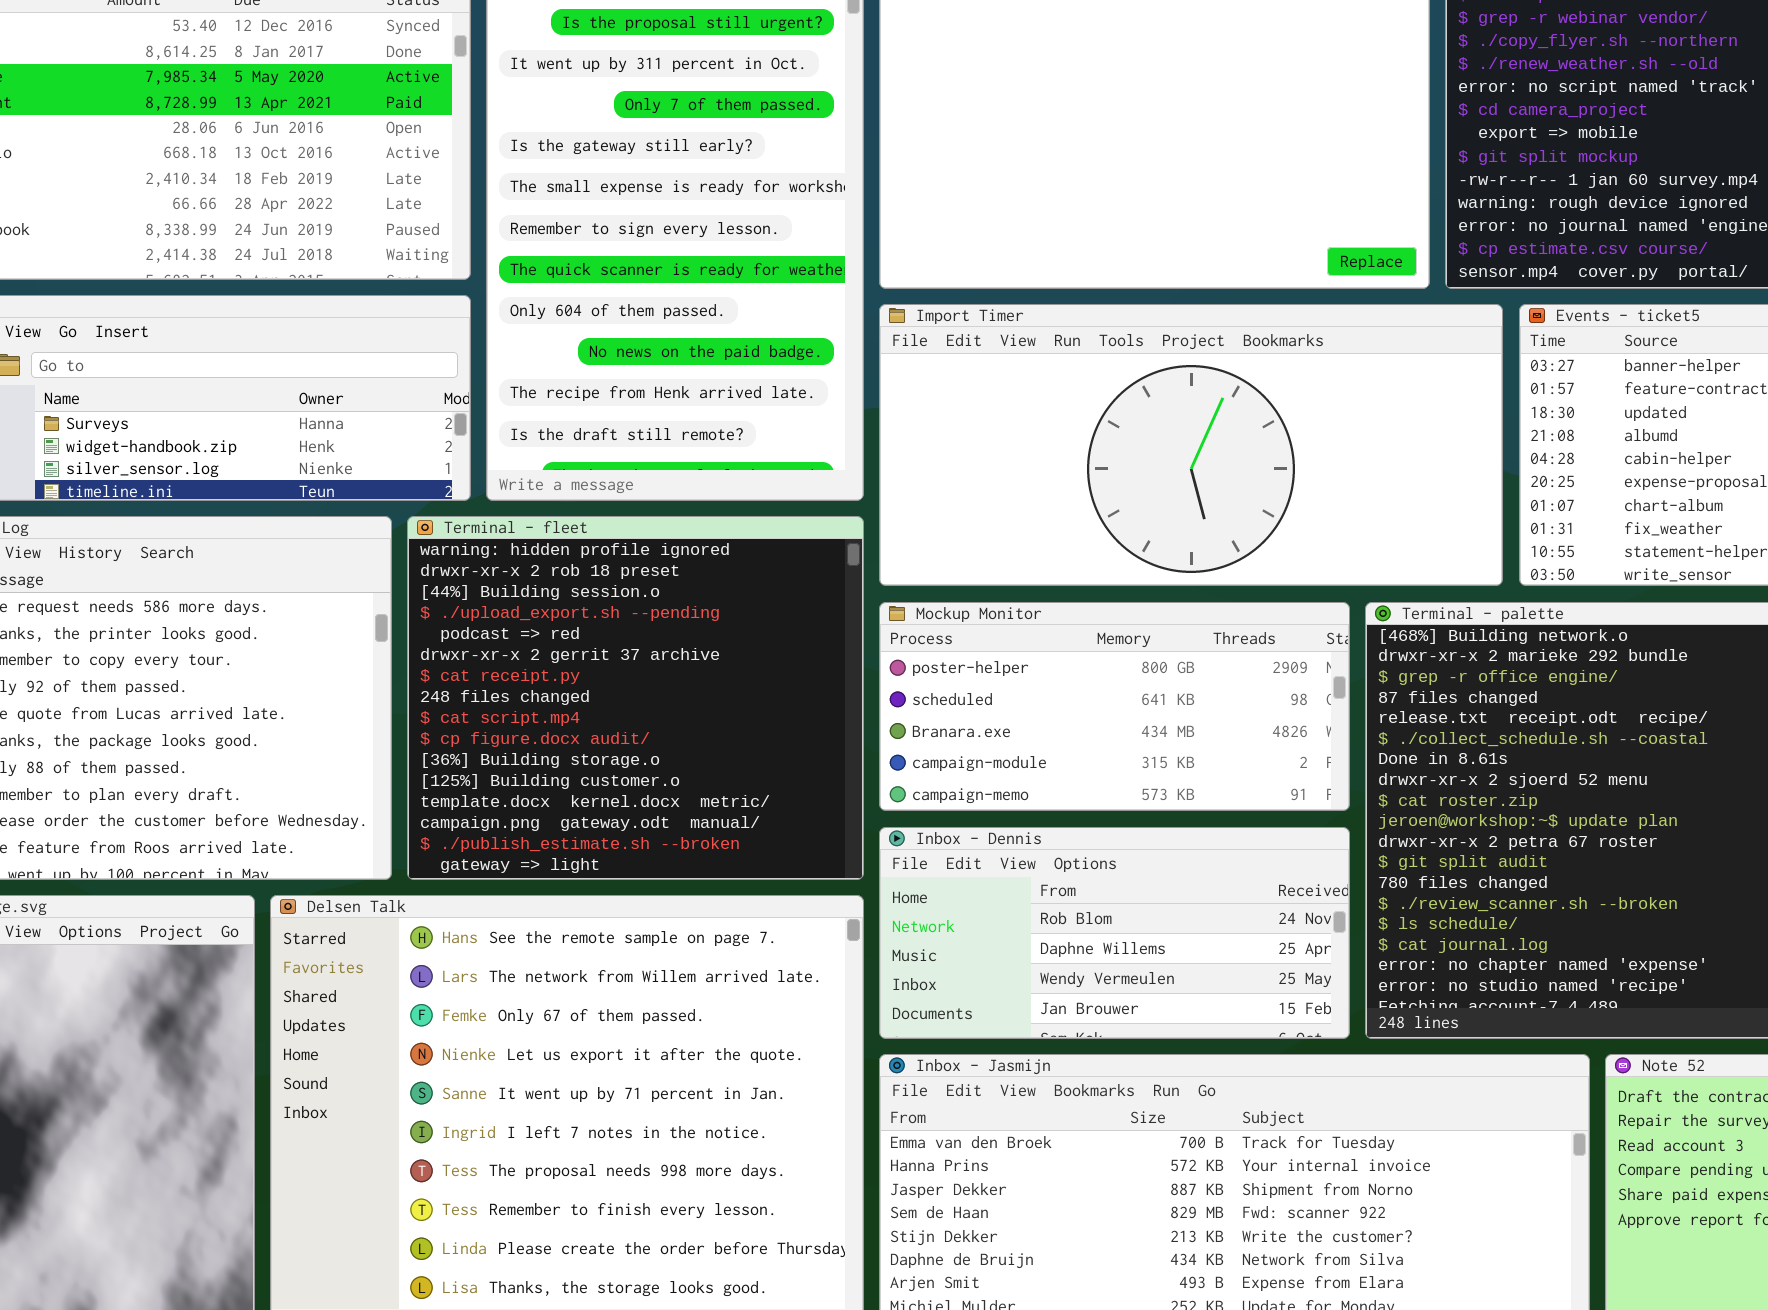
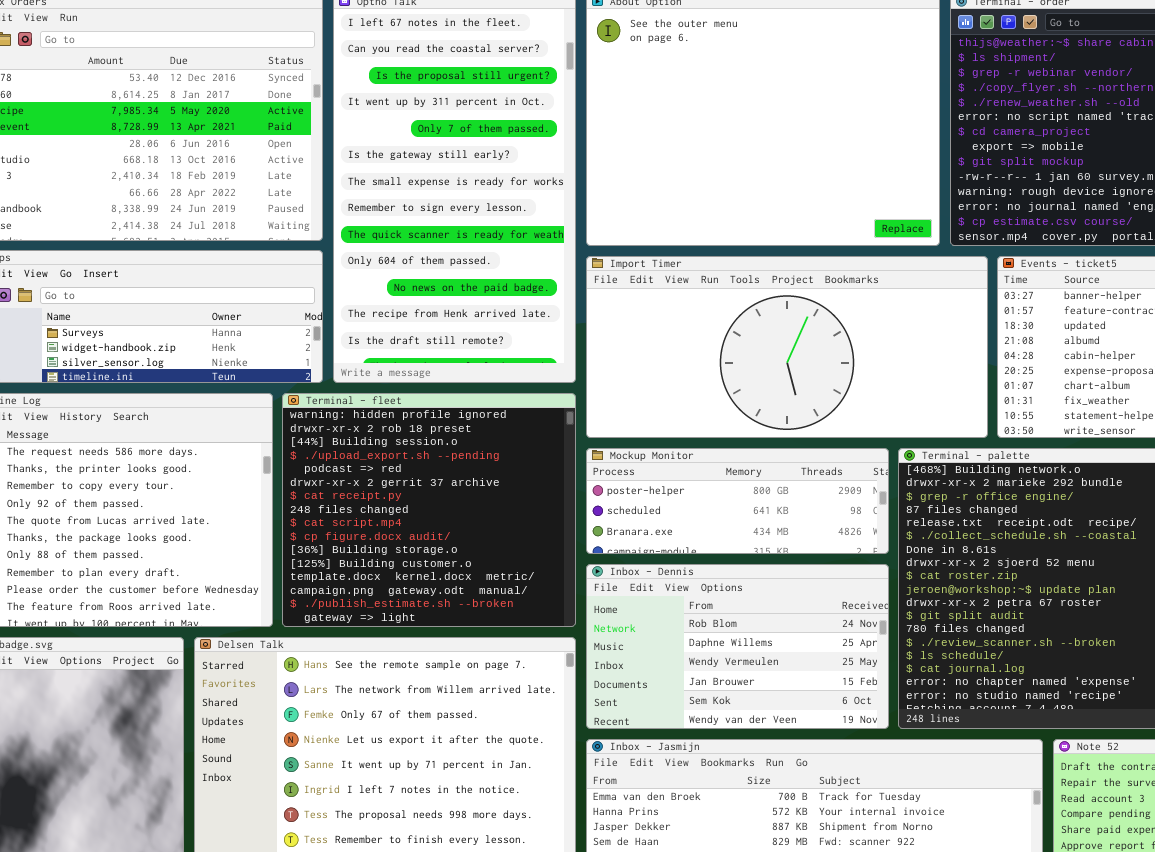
Mockup Monitor: [879,602,1350,811] -> [586,448,889,554], resized
Inbox - Dennis: [879,827,1350,1039] -> [586,564,889,729], resized

